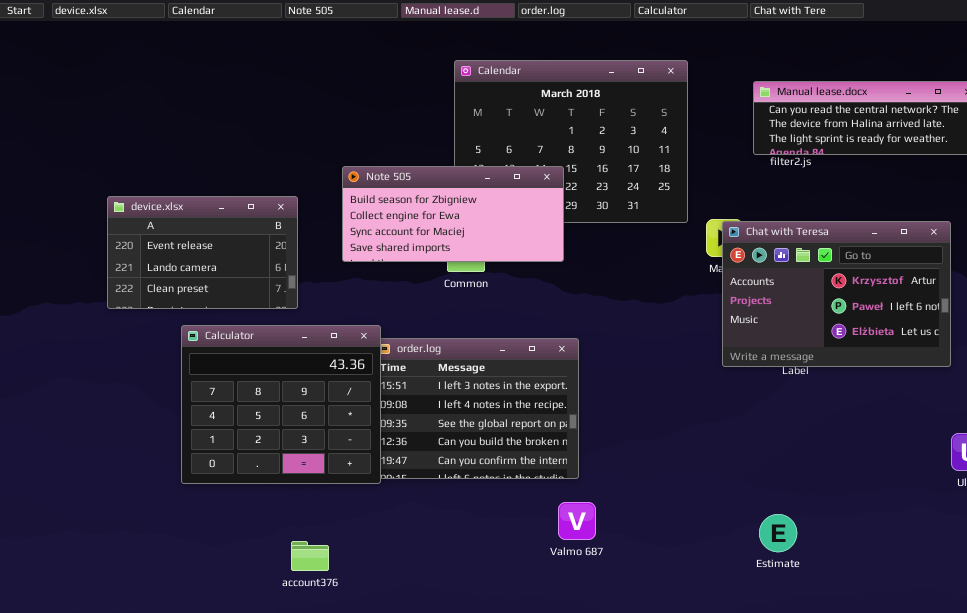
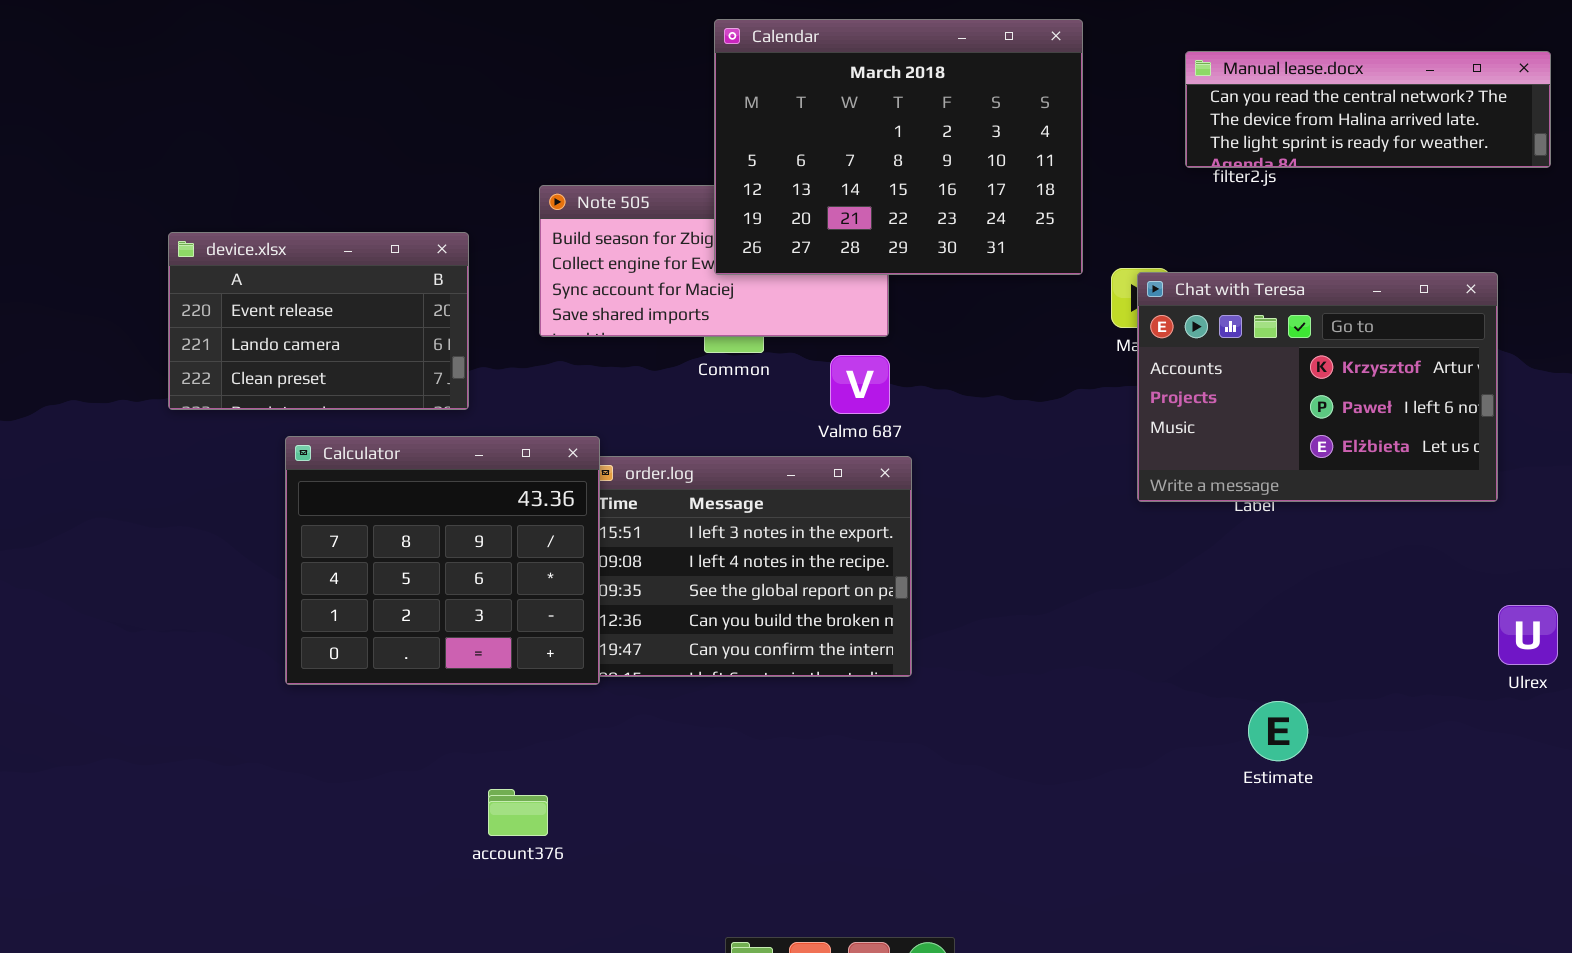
Calendar: [454,60,688,223] -> [714,19,1083,275], raised
Valmo 687: [558,502,596,540] -> [830,355,890,414], moved
Estimate: [759,514,797,552] -> [1248,701,1308,761], moved
account376: [291,541,329,571] -> [488,789,548,836], moved

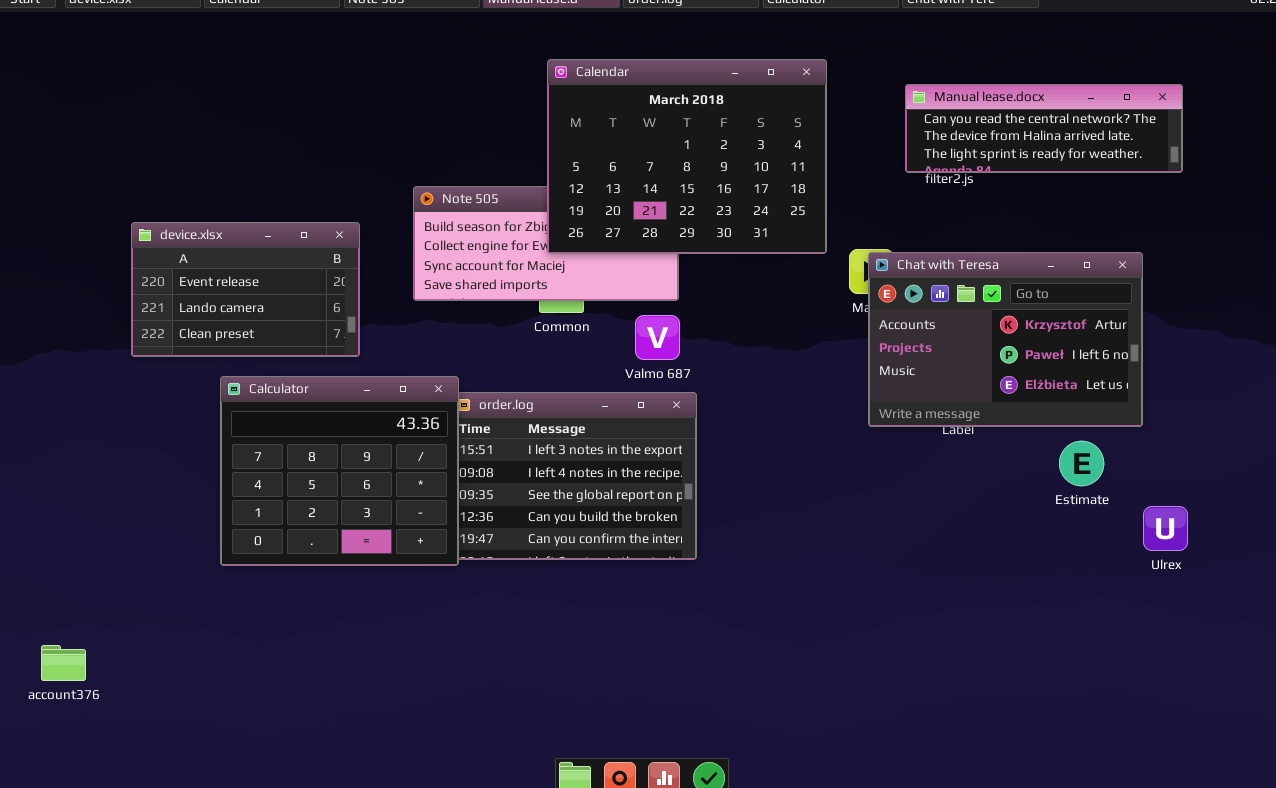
Estimate: [1248,701,1308,761] -> [1059,441,1104,486], moved
account376: [488,789,548,836] -> [41,645,86,681], moved

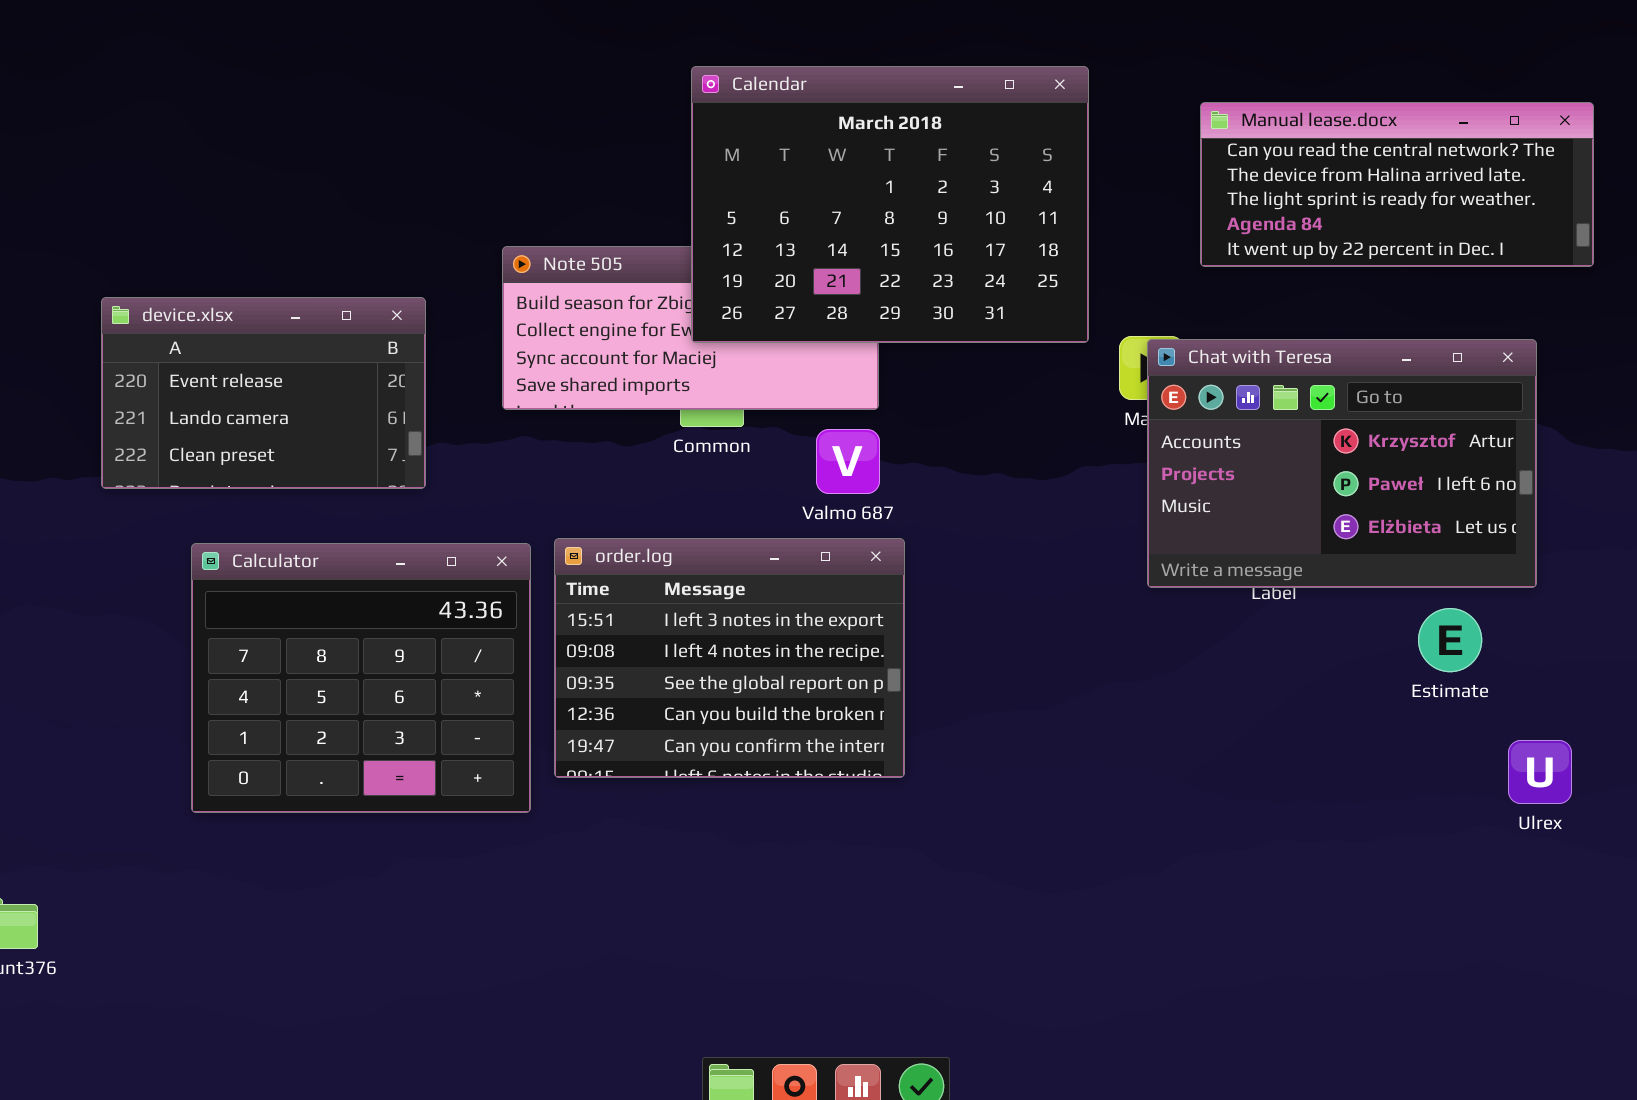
Manual lease.docx: [905,84,1183,173] -> [1200,102,1594,267], resized
Calculator: [220,376,459,566] -> [191,543,531,813], moved
Ulrex: [1143,506,1188,551] -> [1508,740,1572,804], moved

